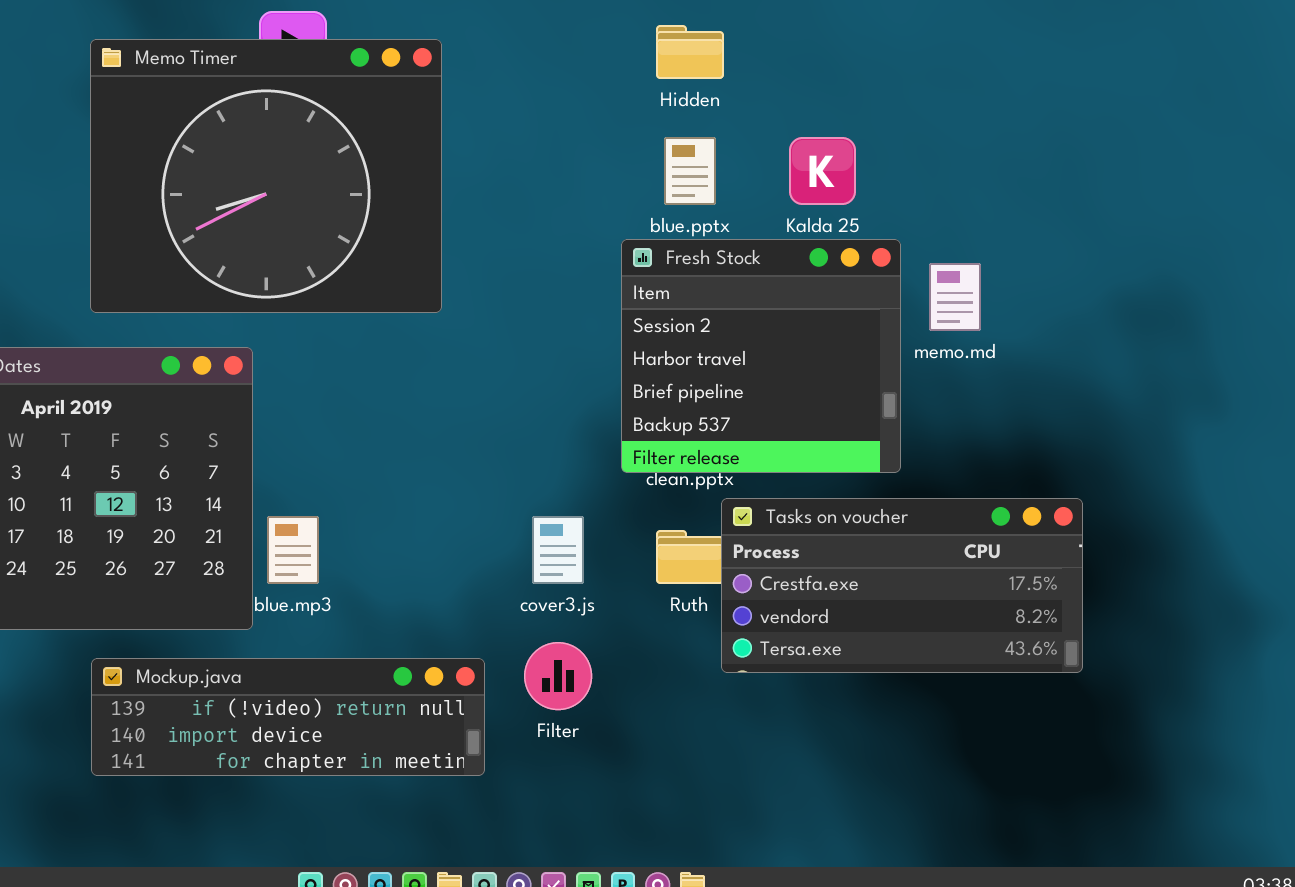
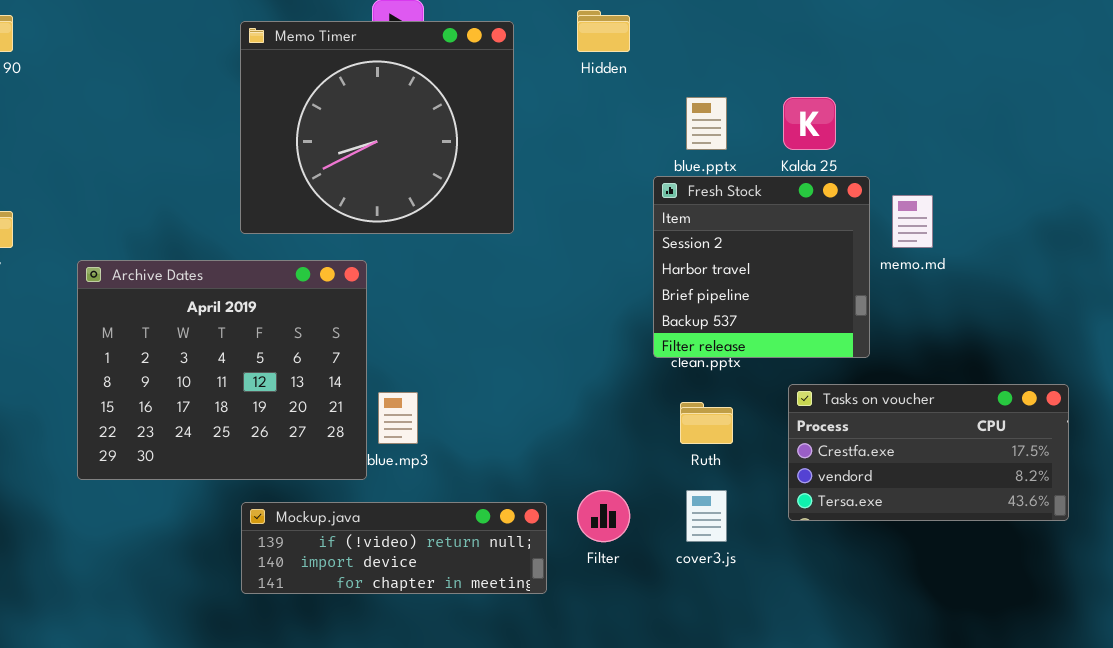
Hidden: [656,25,724,79] -> [577,10,630,52], moved
Tasks on voucher: [721,498,1083,673] -> [788,384,1069,521], moved
cover3.js: [532,516,584,584] -> [686,490,727,542], moved

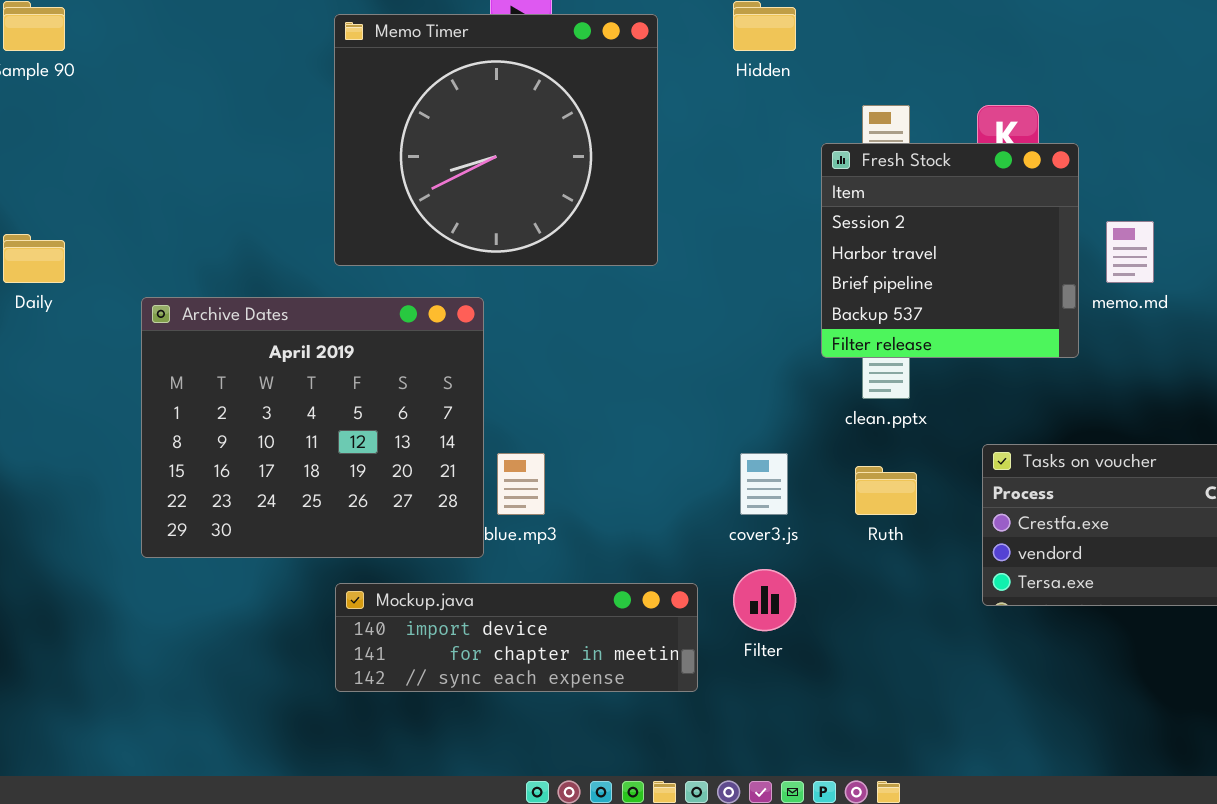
Fresh Stock: [653,176,870,358] -> [821,143,1079,358], moved
cover3.js: [686,490,727,542] -> [740,453,788,515], moved
Mockup.java: [241,502,547,594] -> [335,583,698,692], scrolled down 1 row

